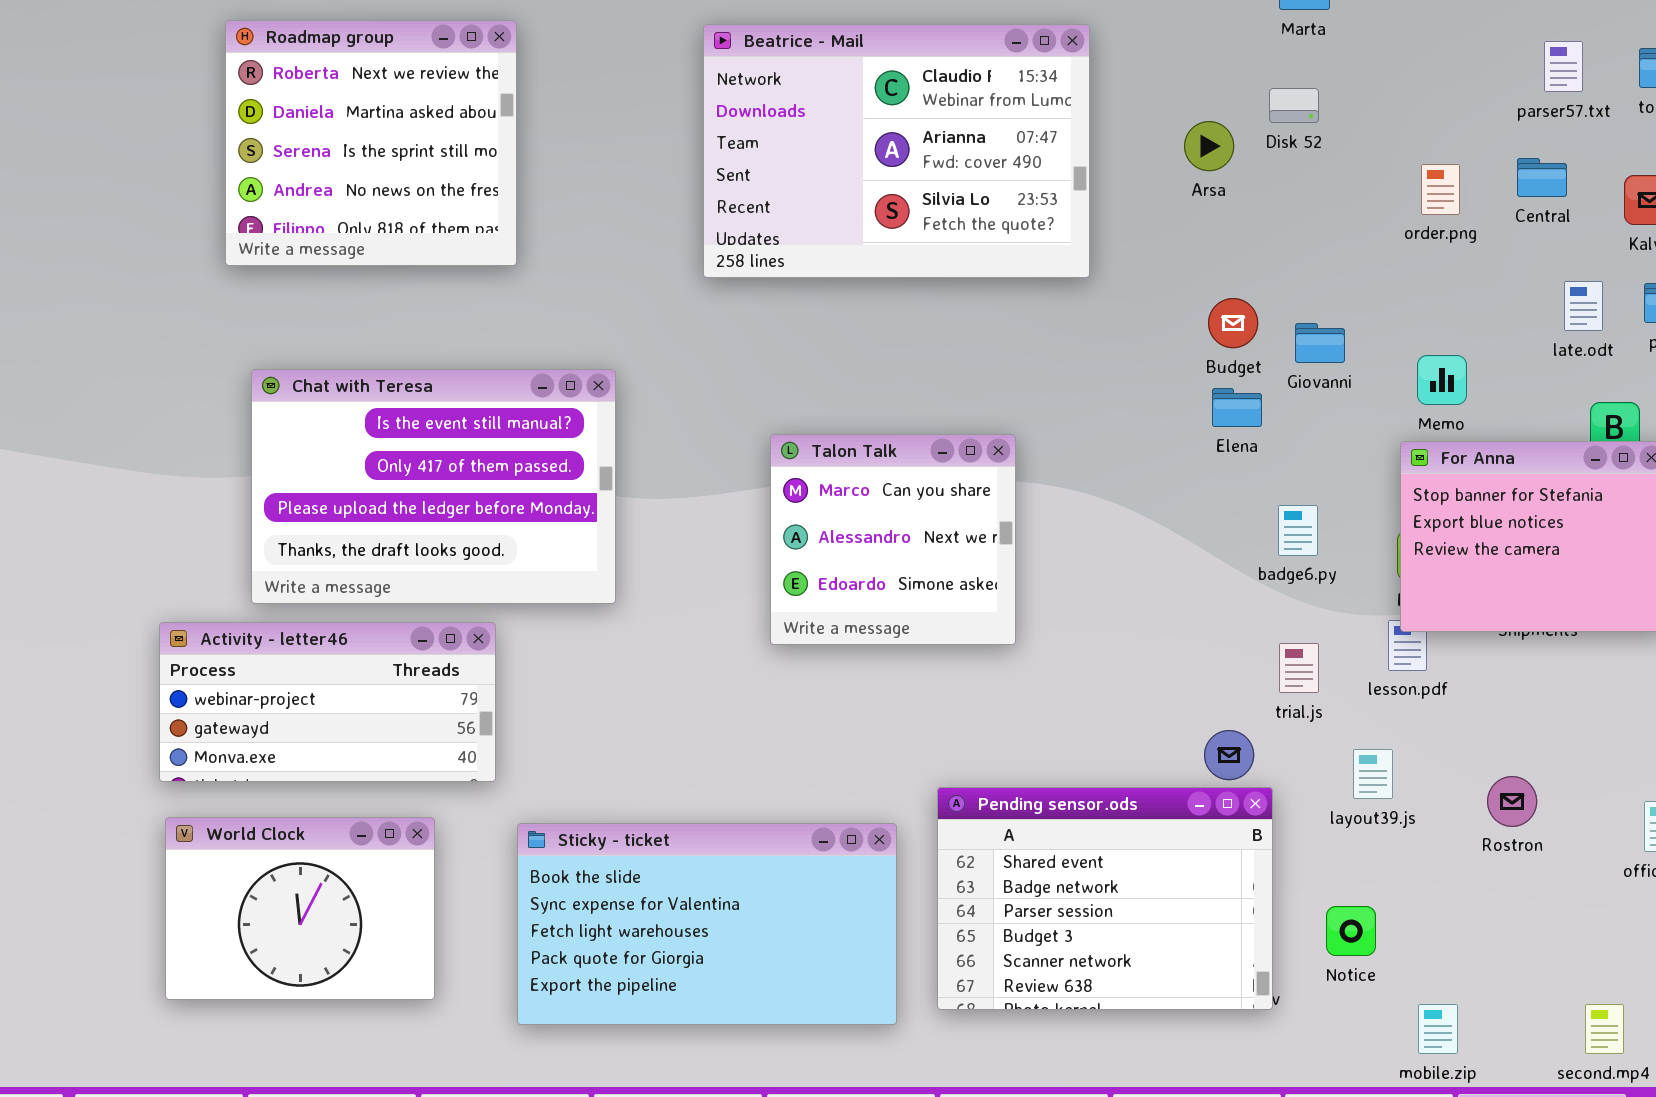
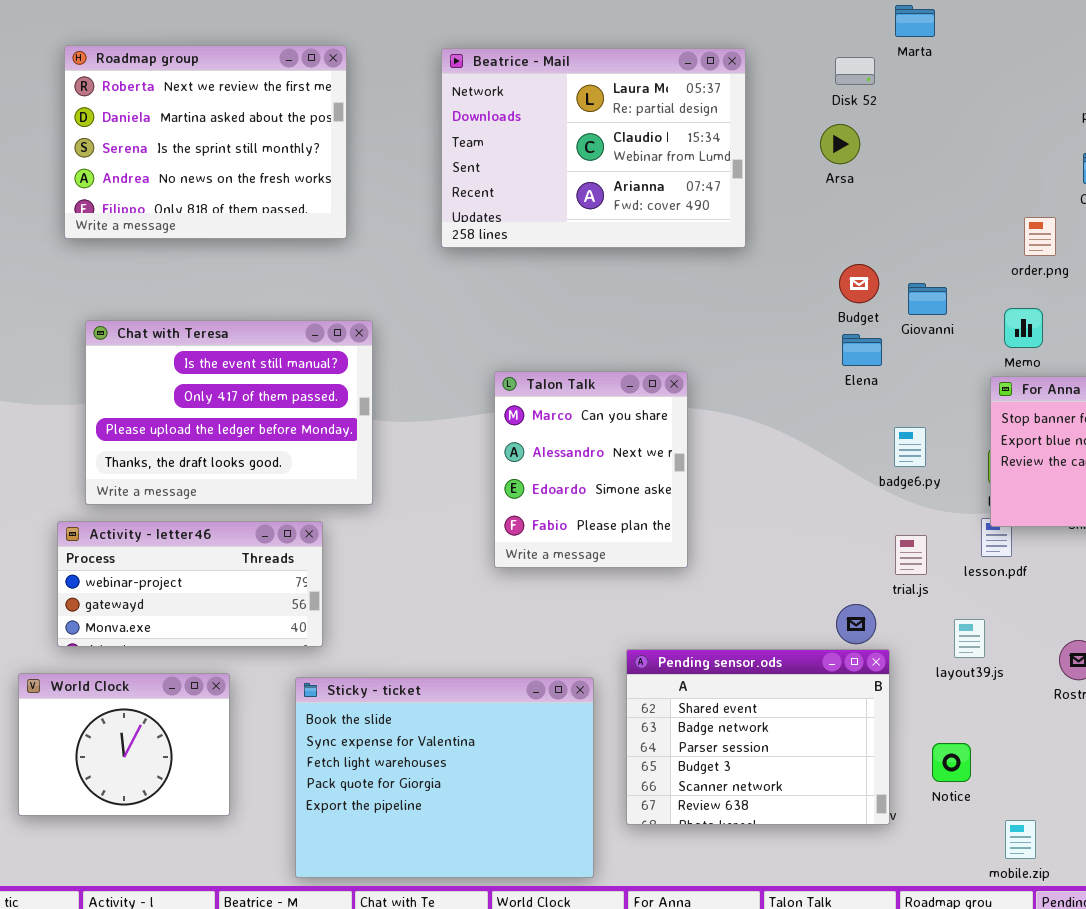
Roadmap group: [225,20,517,266] -> [64,45,347,239], resized
Beatrice - Mail: [703,24,1090,278] -> [441,48,746,248], scrolled up 1 row
Disk 52: [1269,88,1319,123] -> [835,57,875,85], moved
order.png: [1421,164,1460,215] -> [1024,217,1056,256], moved
Talon Talk: [770,434,1016,645] -> [494,371,688,568], resized
Activity - letter46: [159,622,496,782] -> [57,521,323,647], moved
Sticky - ticket: [517,823,897,1025] -> [295,677,594,878], resized

